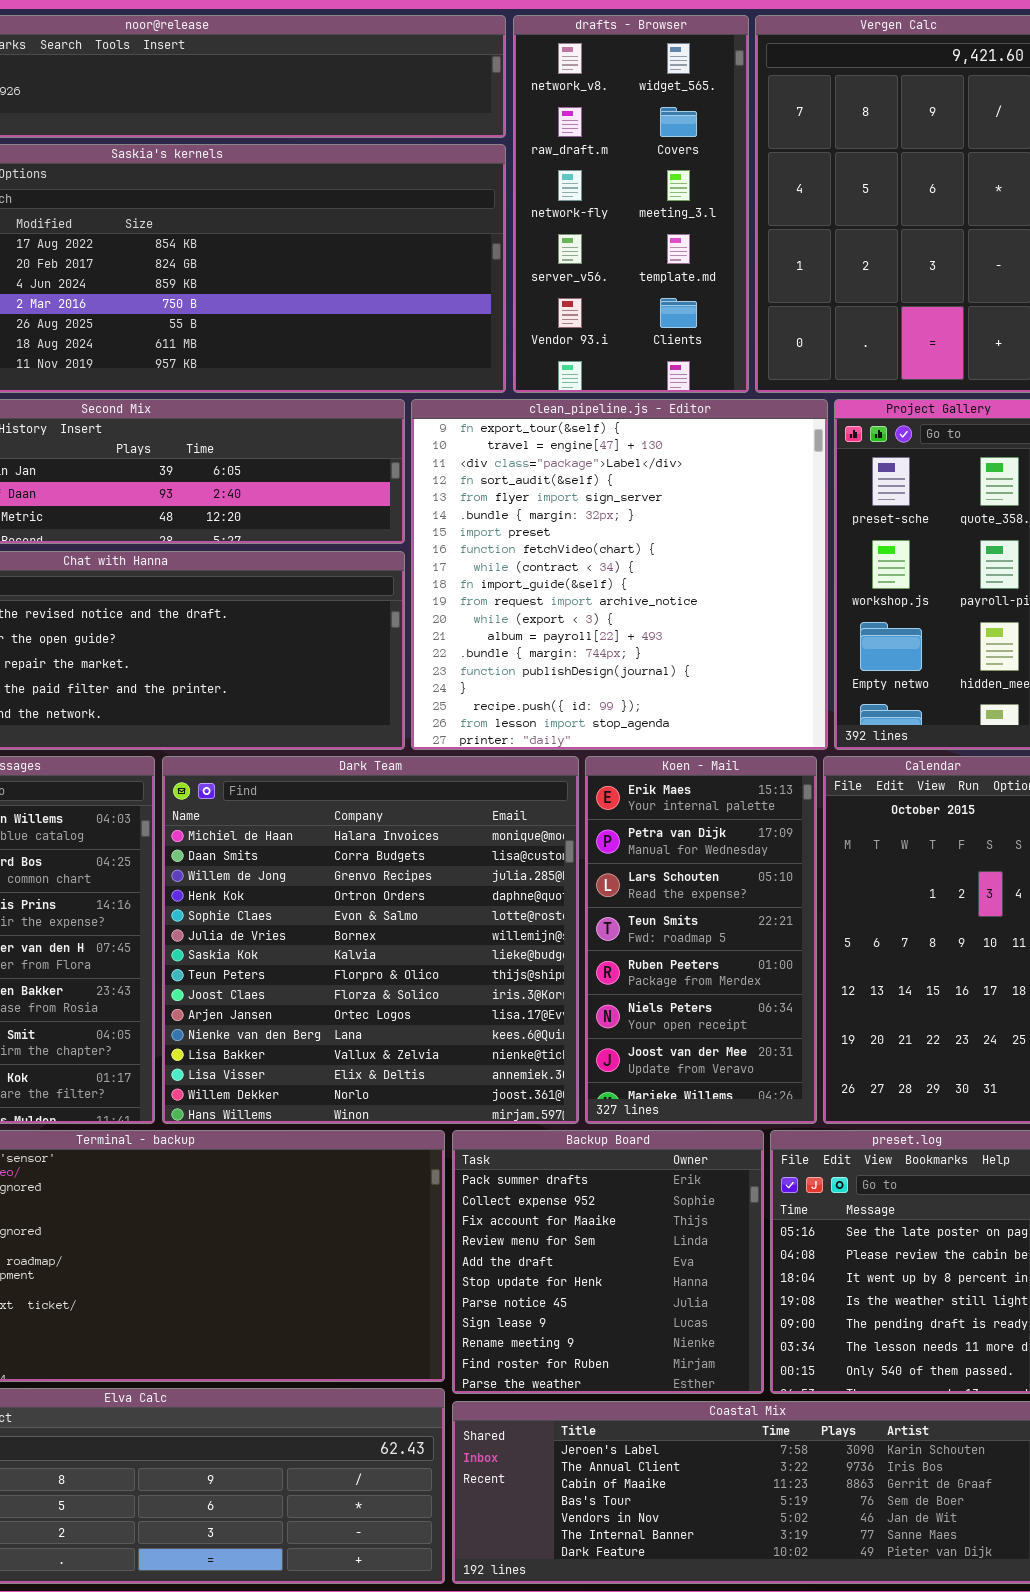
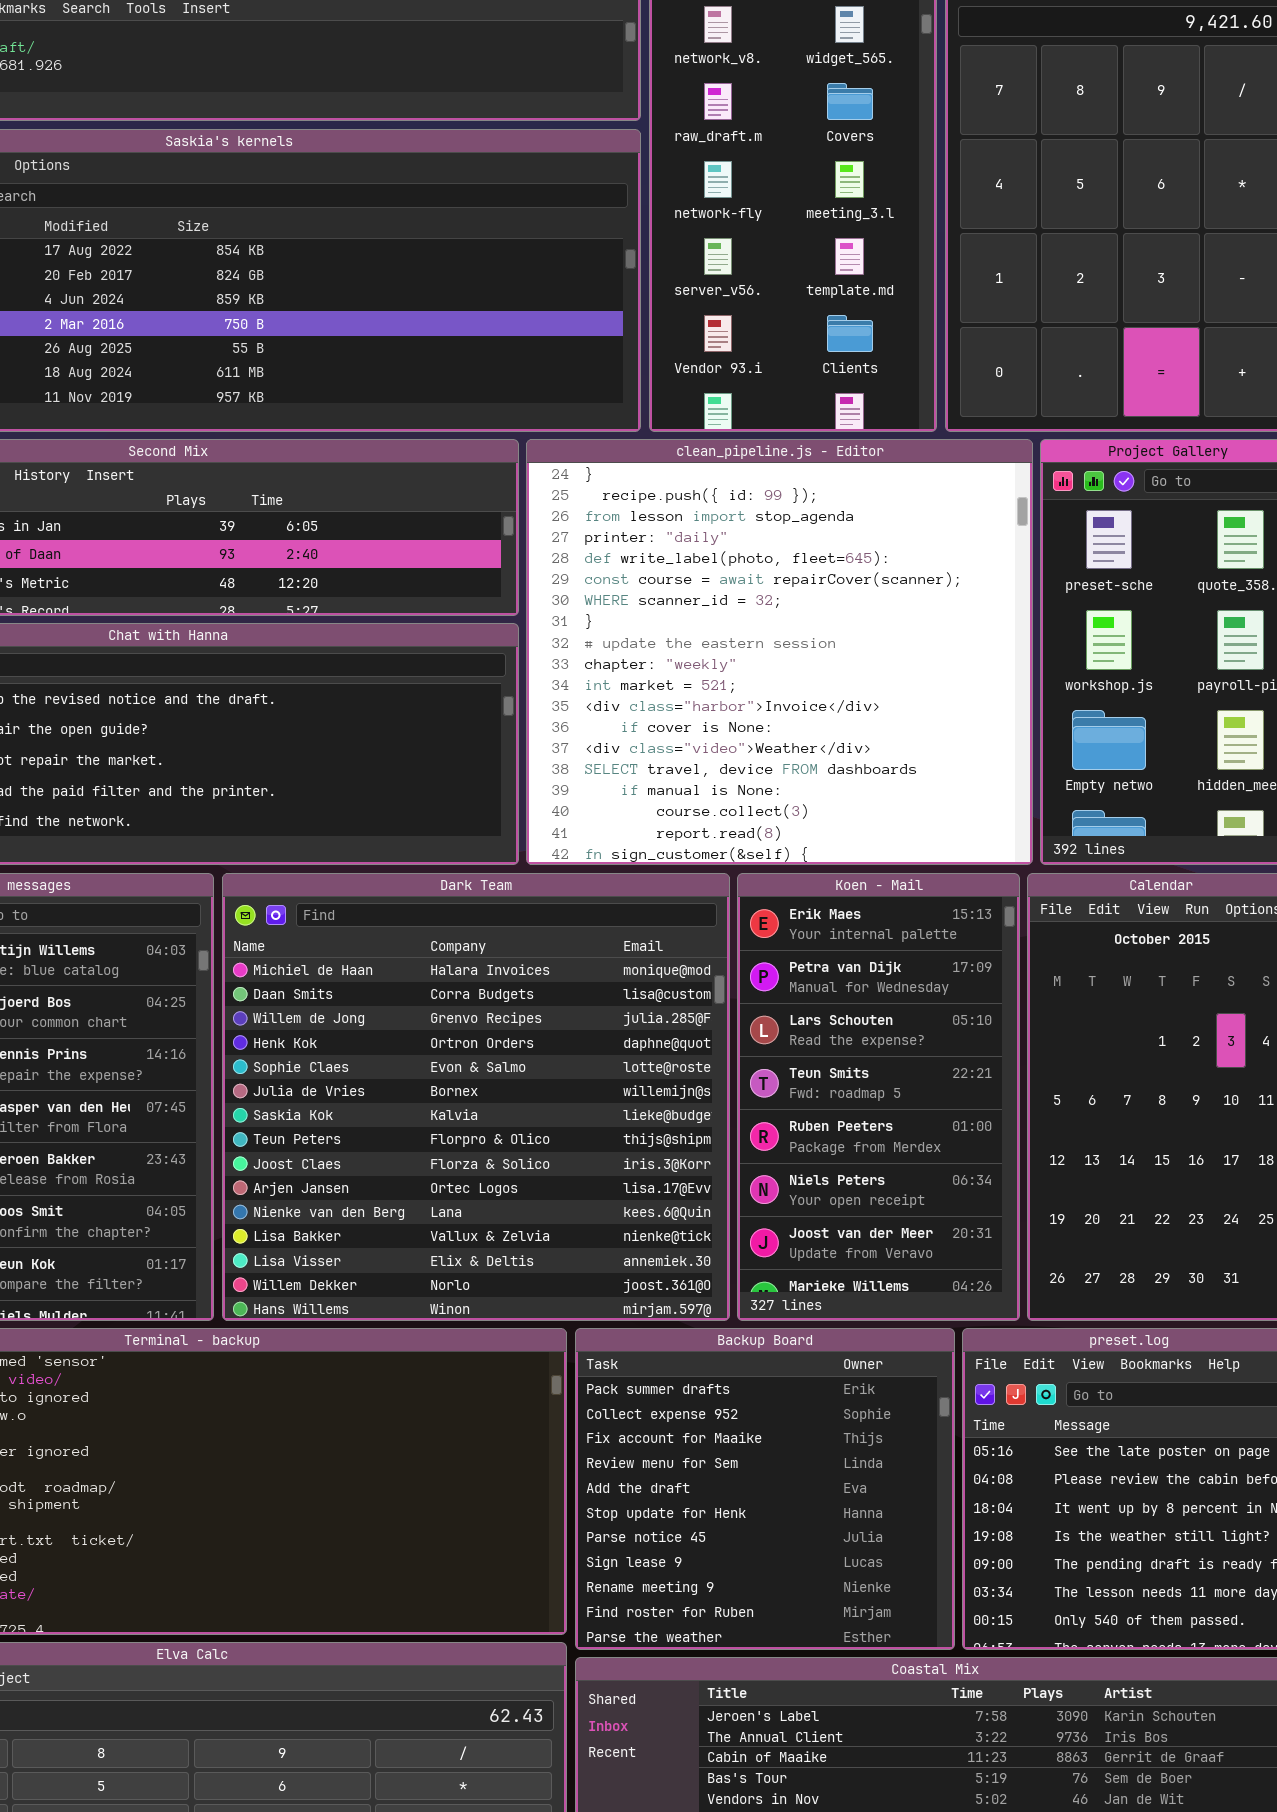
clean_pipeline.js - Editor: [411,399,828,750] -> [526,439,1033,865], scrolled down 15 rows

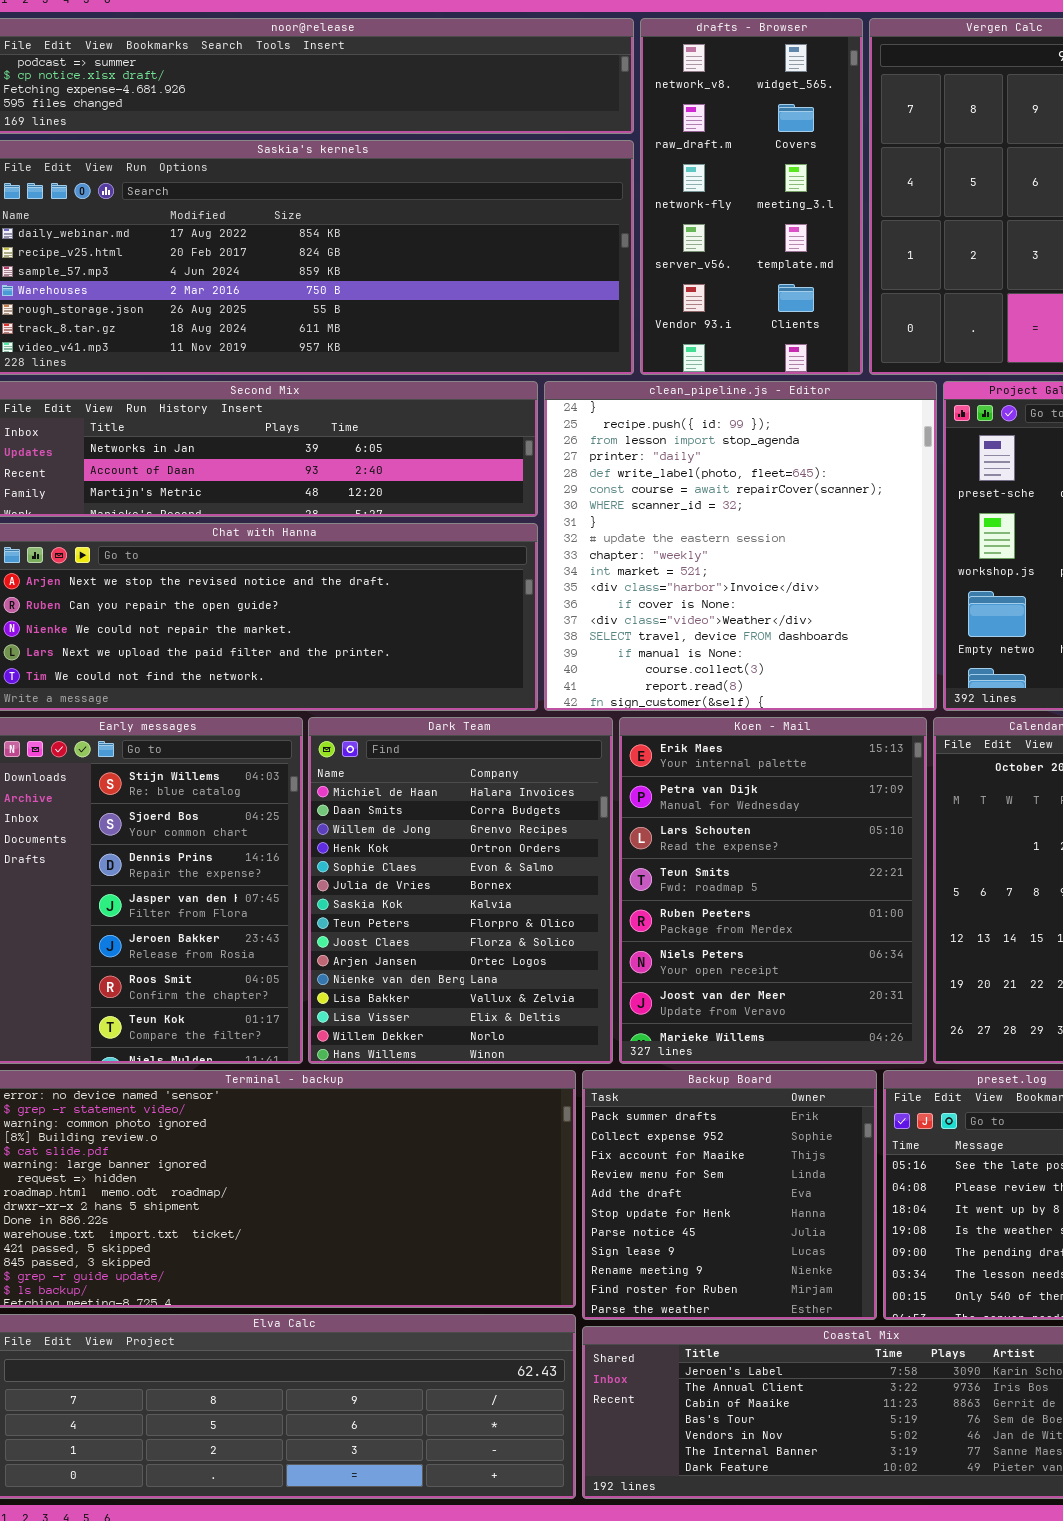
Dark Team: [222,873,730,1321] -> [308,717,613,1064], resized
Koen - Mail: [737,873,1020,1321] -> [619,717,927,1064], resized

